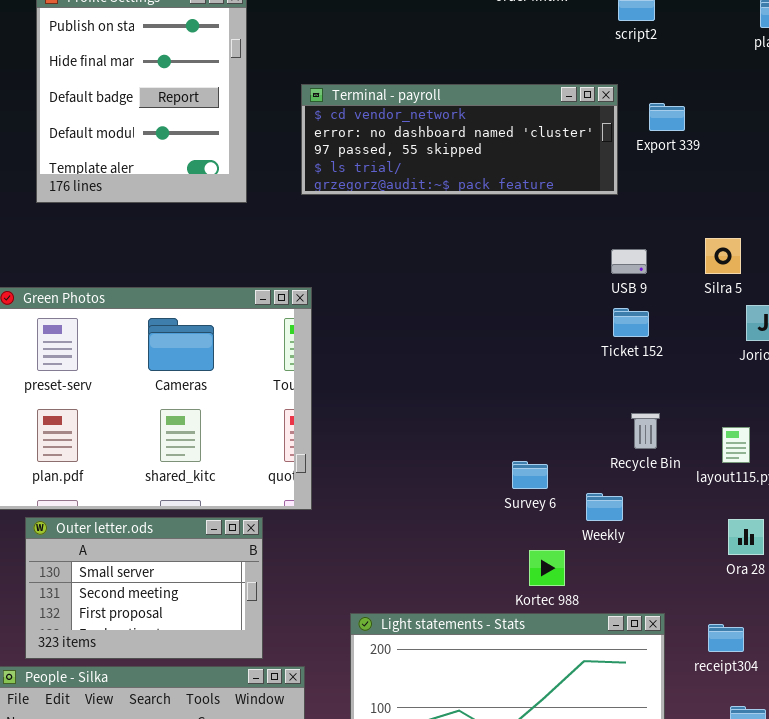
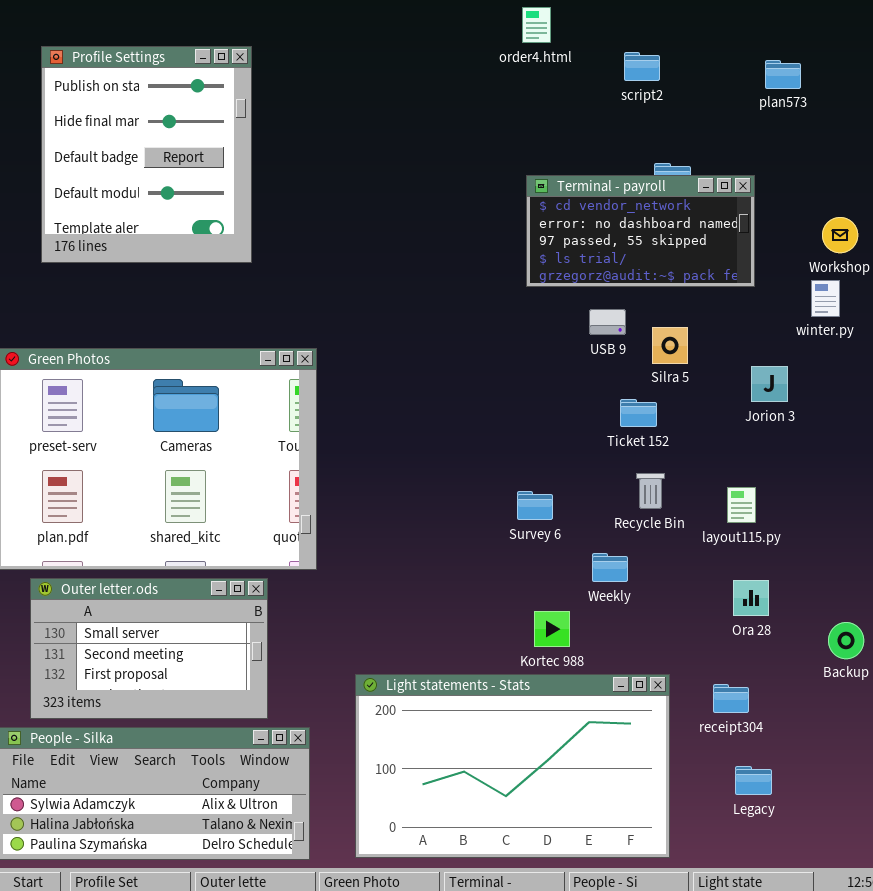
Terminal - payroll: [301,84,618,195] -> [526,175,755,287], moved, resized
Silra 5: [705,238,741,274] -> [652,327,688,364], moved
USB 9: [611,249,647,274] -> [589,309,626,335], moved
Ticket 152: [613,308,649,337] -> [620,399,657,427], moved
Survey 6: [512,461,548,489] -> [517,491,553,520], moved

